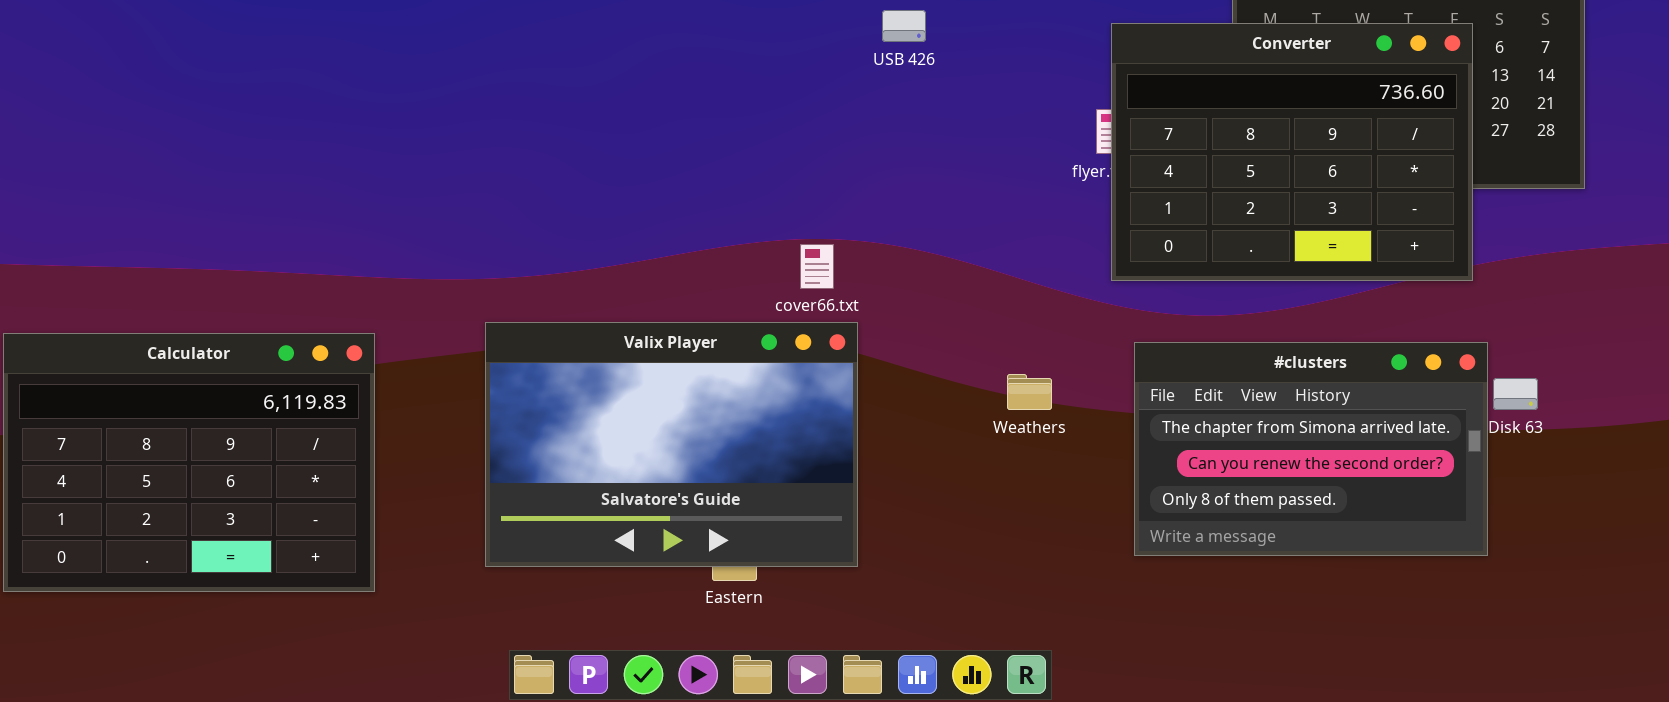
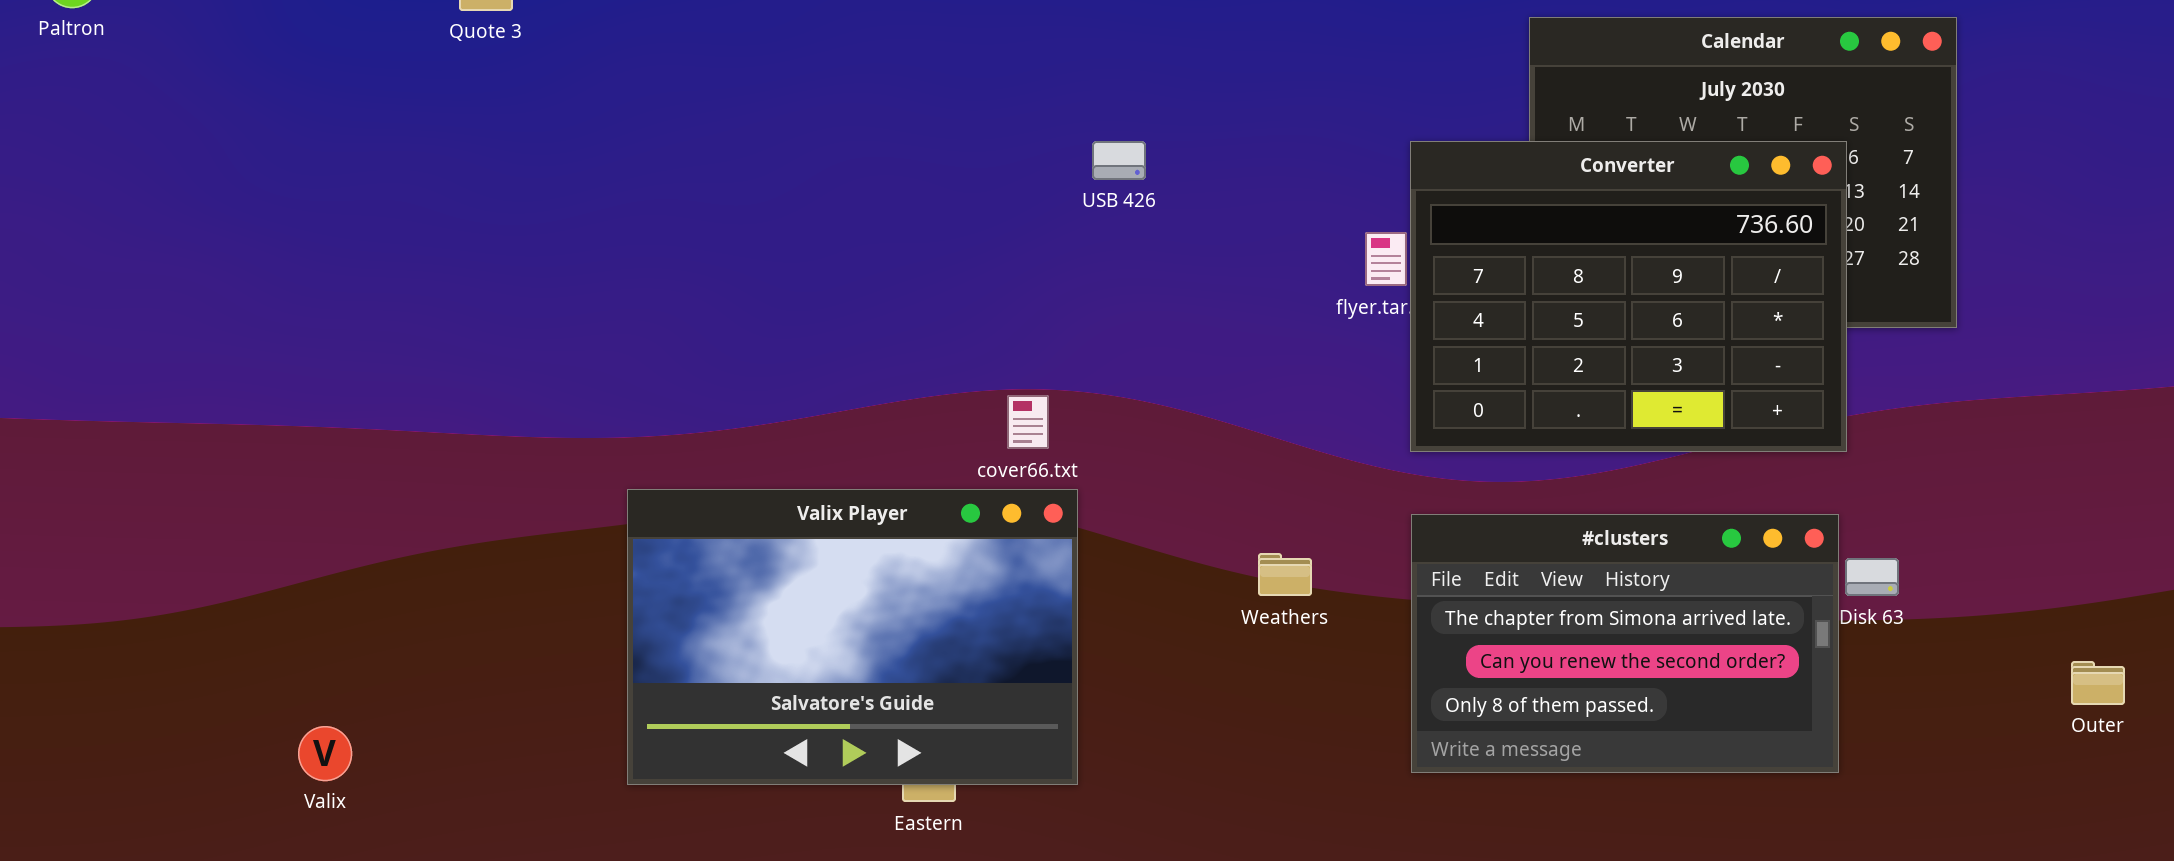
USB 426: [882,10,926,42] -> [1092,141,1146,180], moved
Converter: [1111,23,1473,281] -> [1410,141,1847,452], moved
Calculator: [3,333,375,592] -> none, closed

